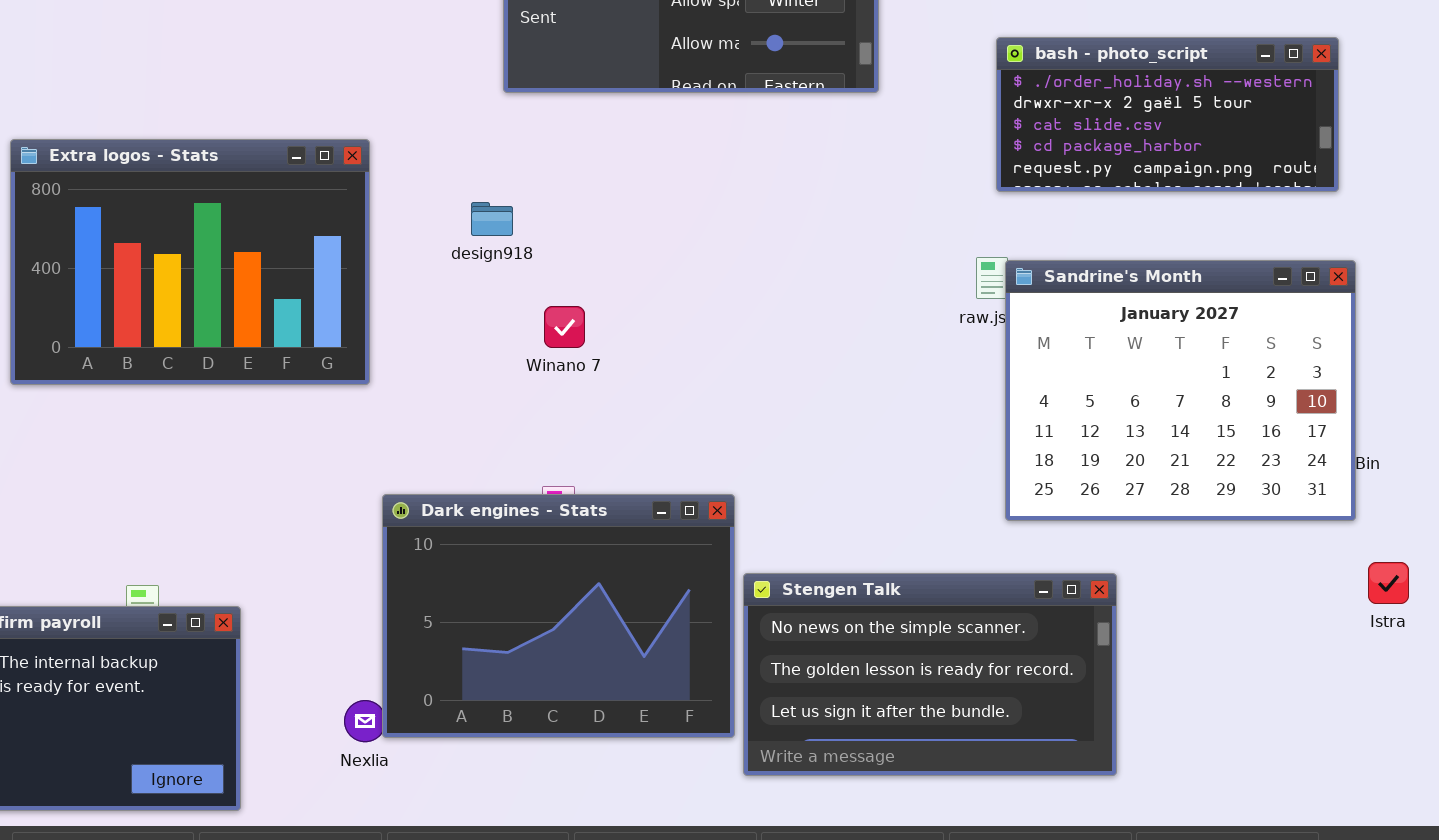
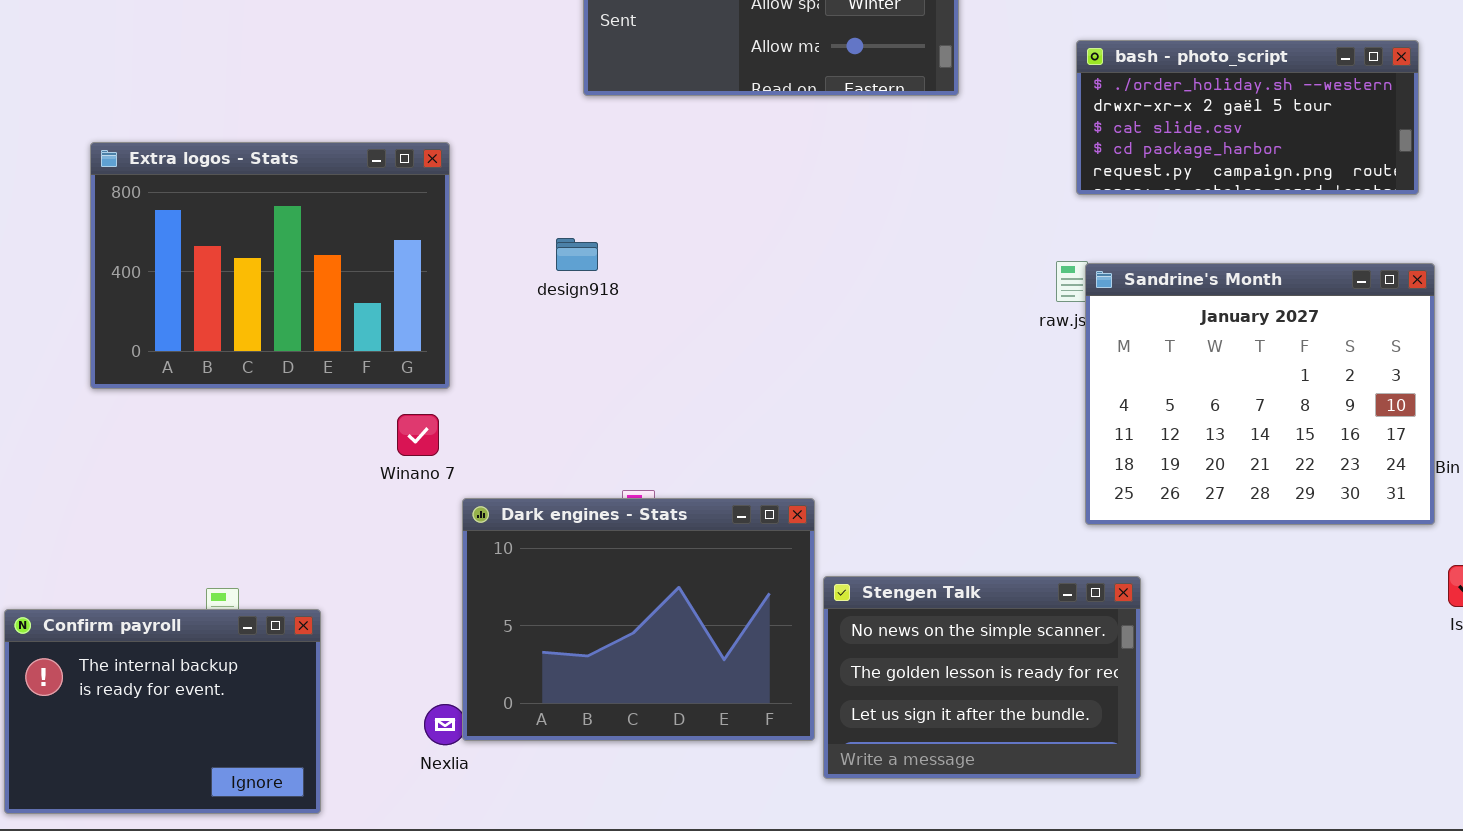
design918: [471,202,513,236] -> [556,238,598,271], moved
Winano 7: [544,306,585,348] -> [397,414,439,456], moved
Stengen Talk: [743,573,1117,776] -> [823,576,1141,779], resized

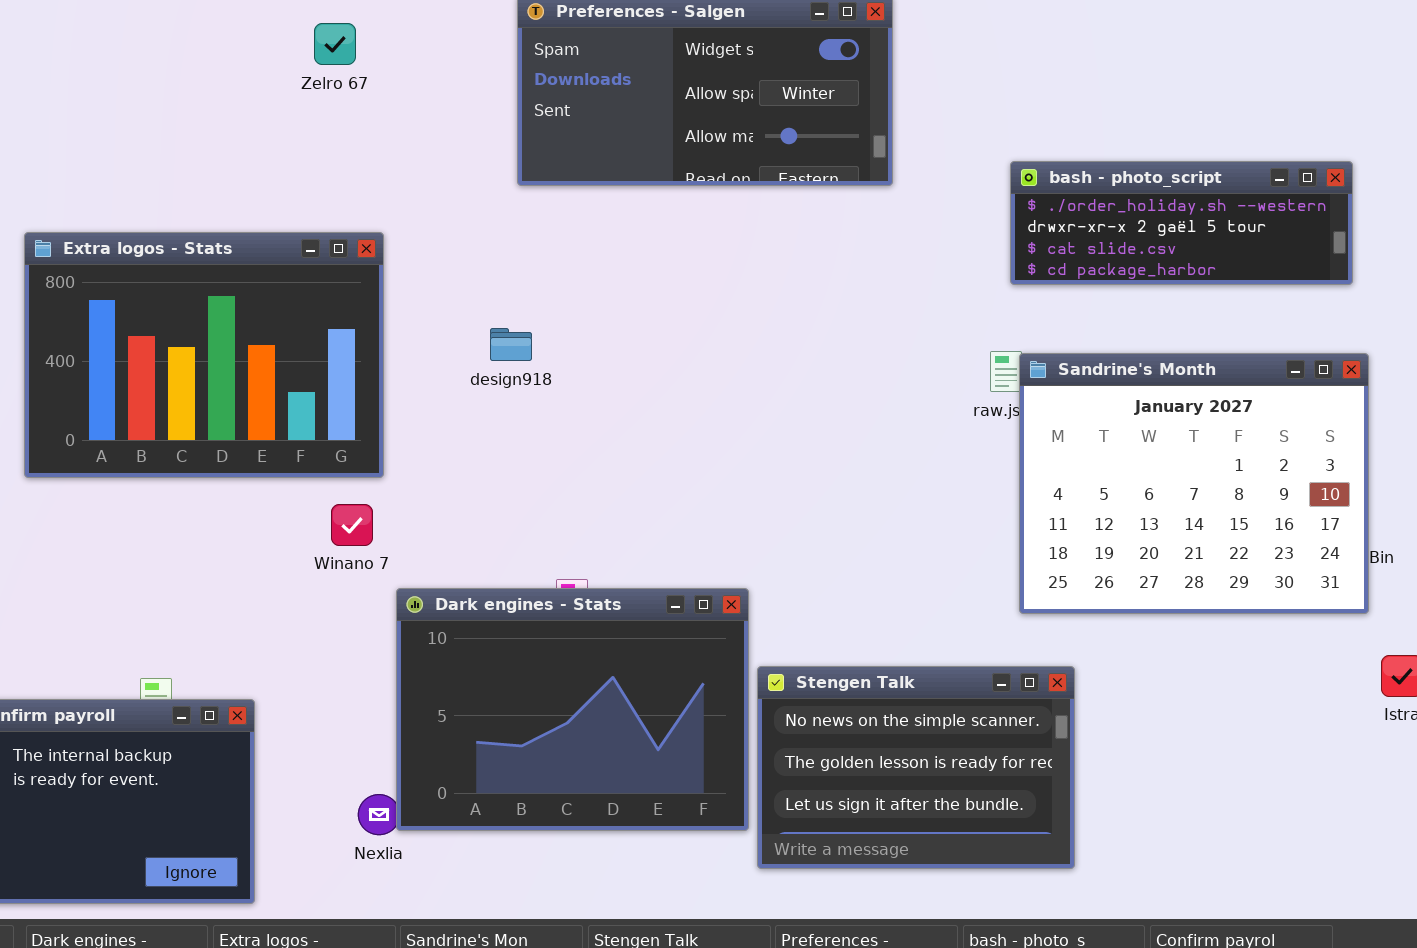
bash - photo_script: [1076,40,1419,195] -> [1010,161,1353,285], resized

